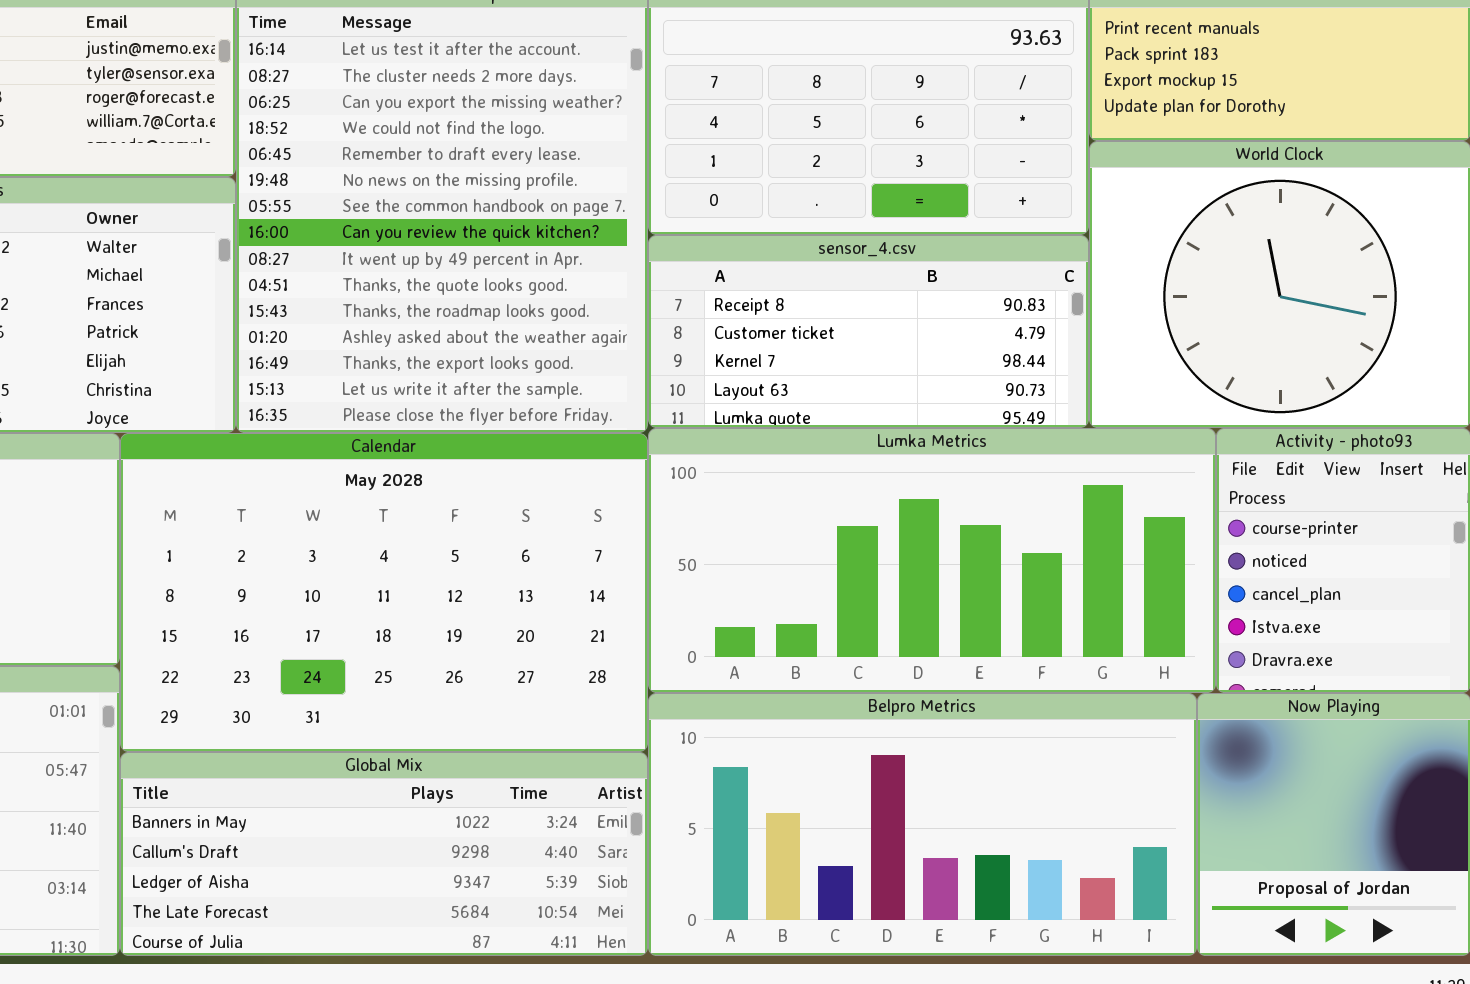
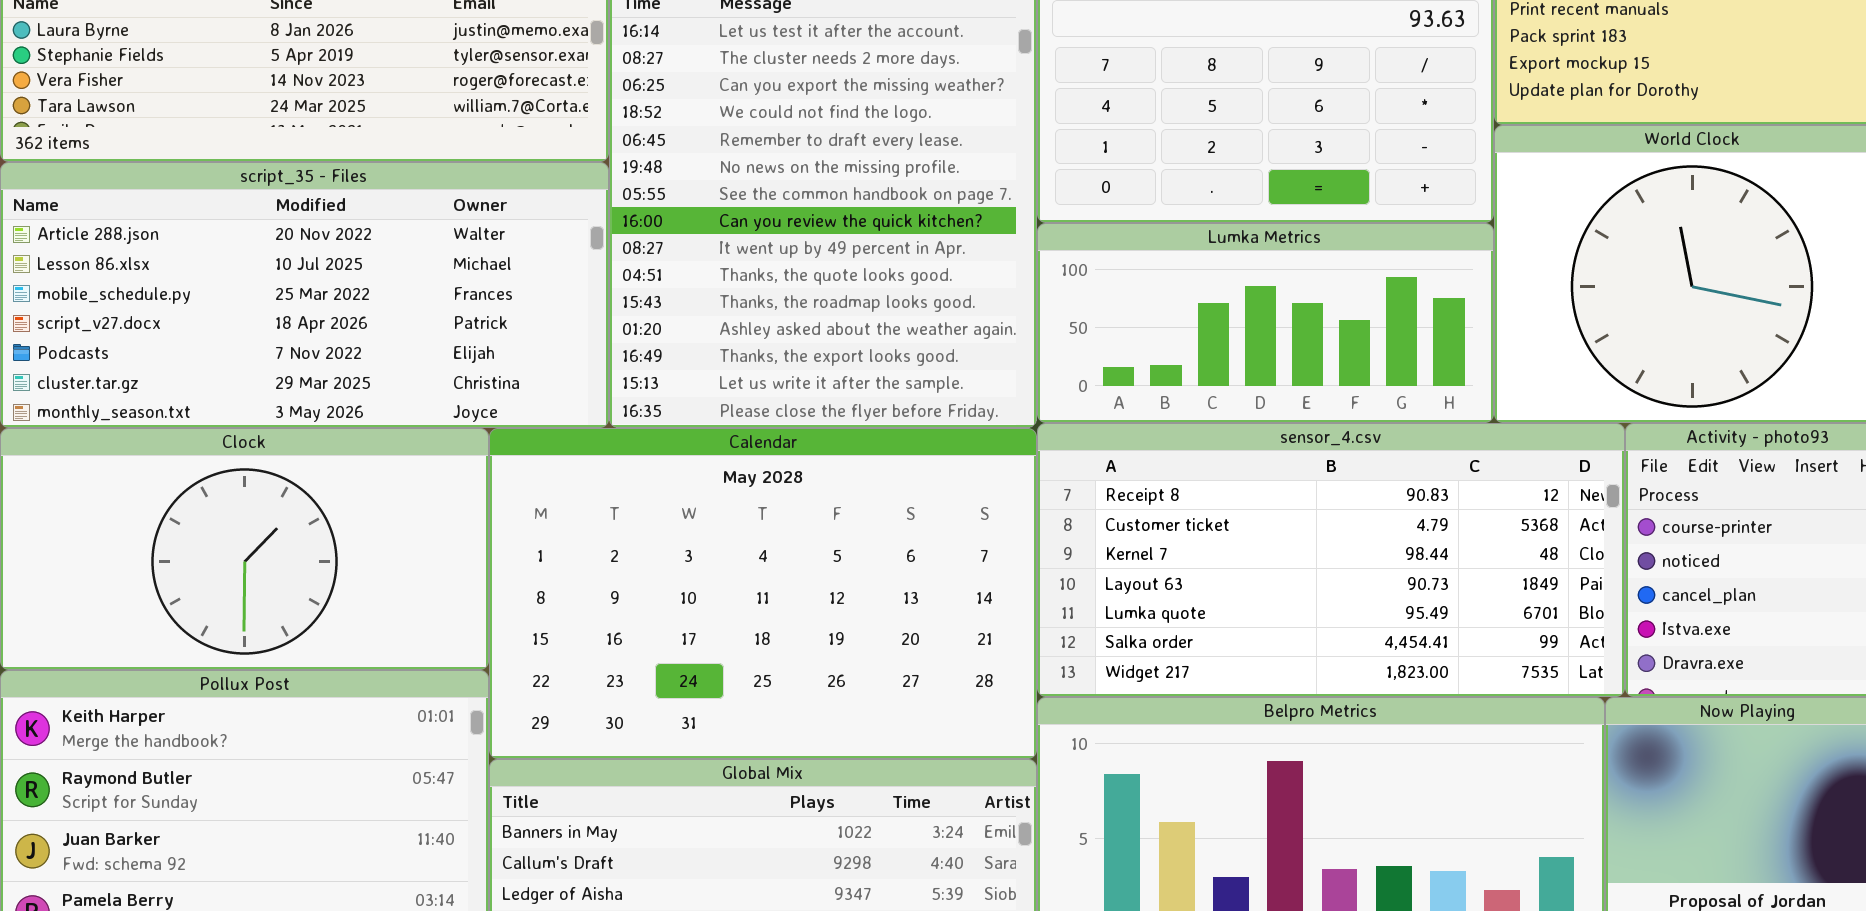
sensor_4.csv: [648,235,1089,428] -> [1037,423,1625,697], moved, resized
Lumka Metrics: [648,428,1216,693] -> [1037,223,1494,423], moved, resized

